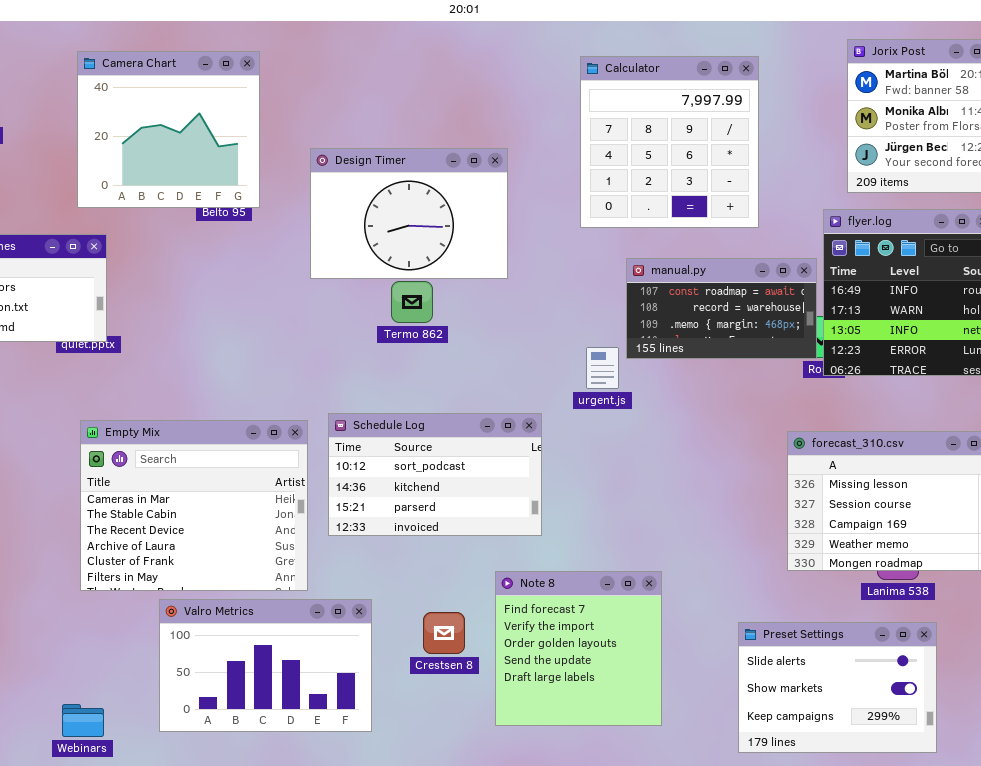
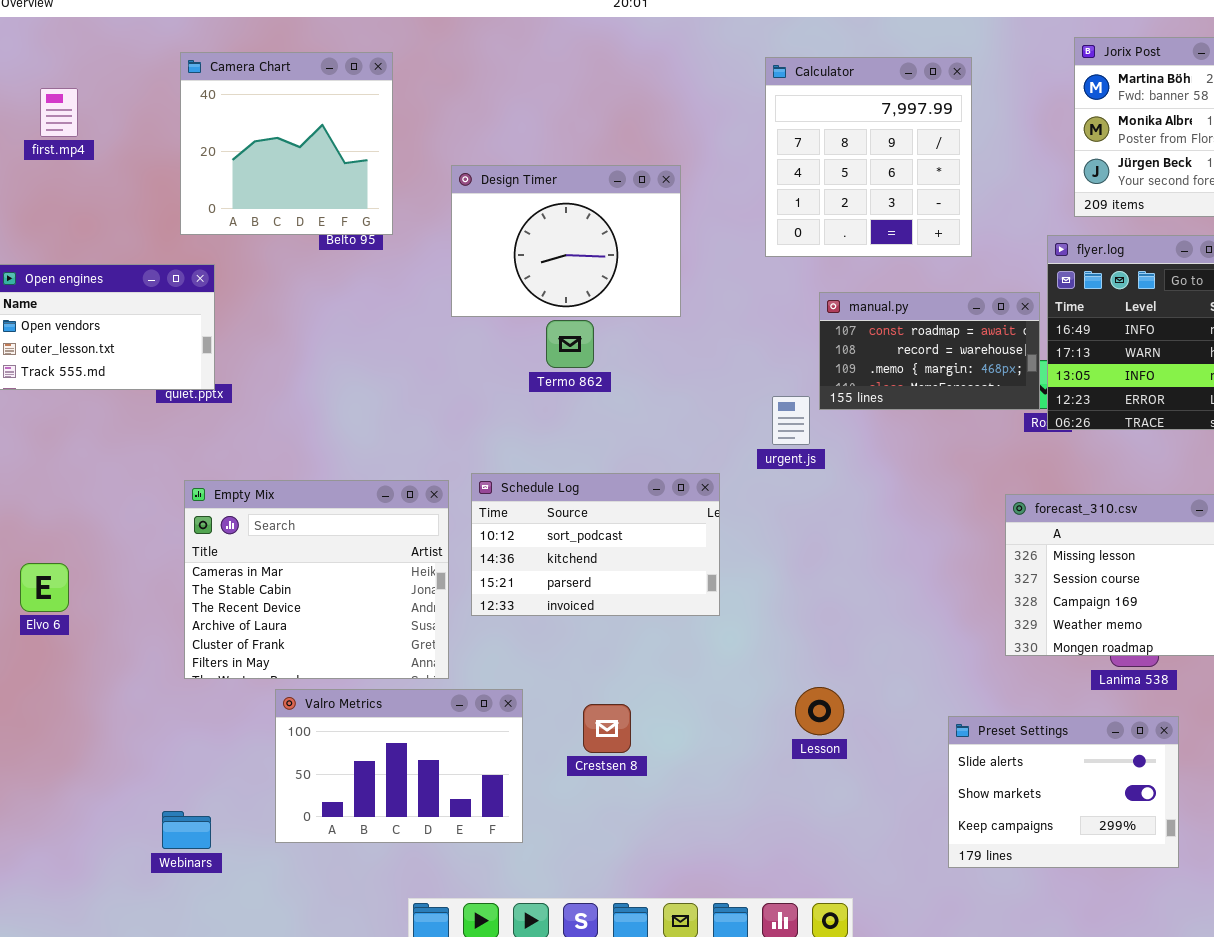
Note 8: [495,571,662,726] -> none, closed

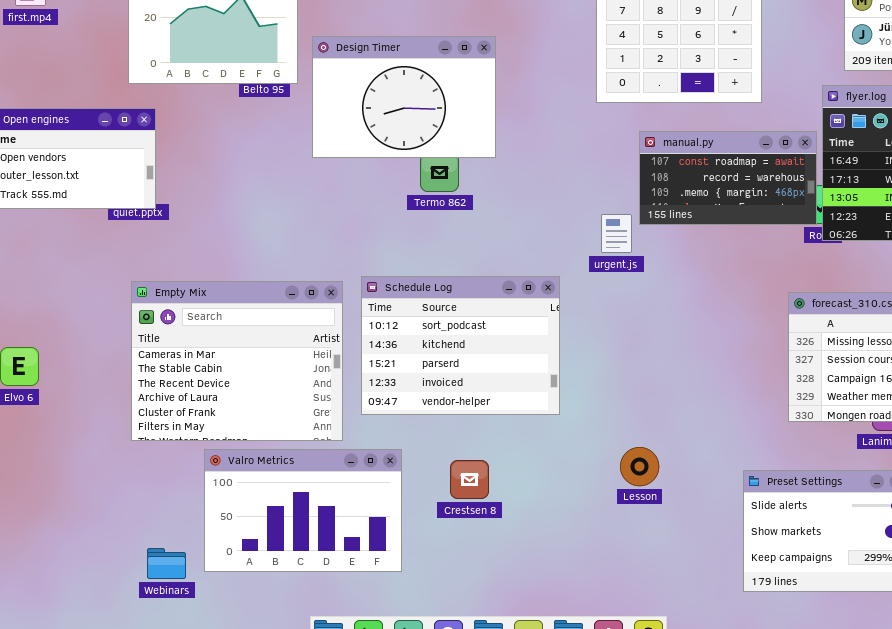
Design Timer: [451,165,681,317] -> [312,36,496,158], moved
Schedule Log: [471,473,720,616] -> [361,276,560,415], resized
Webinars: [162,811,211,849] -> [147,548,186,579], moved

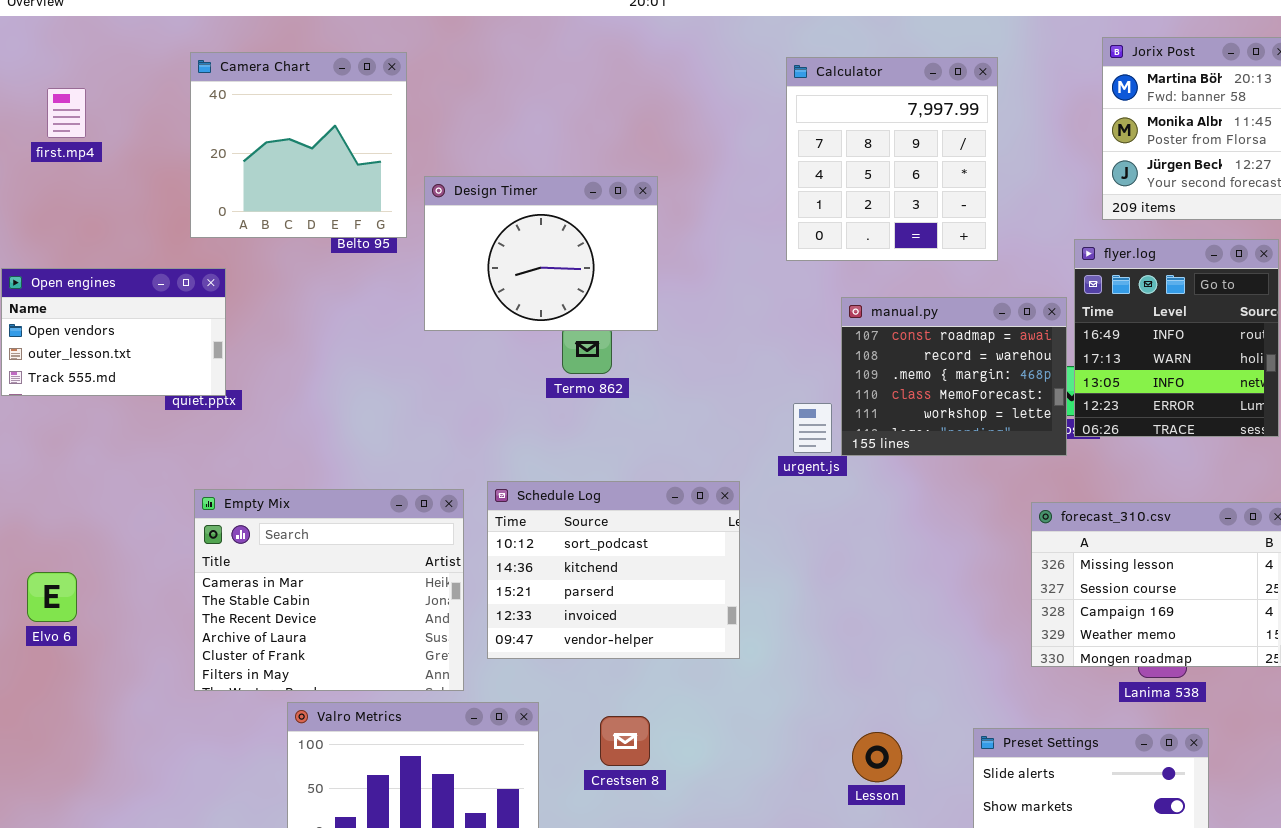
manual.py: [639,131,817,225] -> [841,297,1067,456], resized
Lesson: [620,447,659,486] -> [852,732,902,782], moved

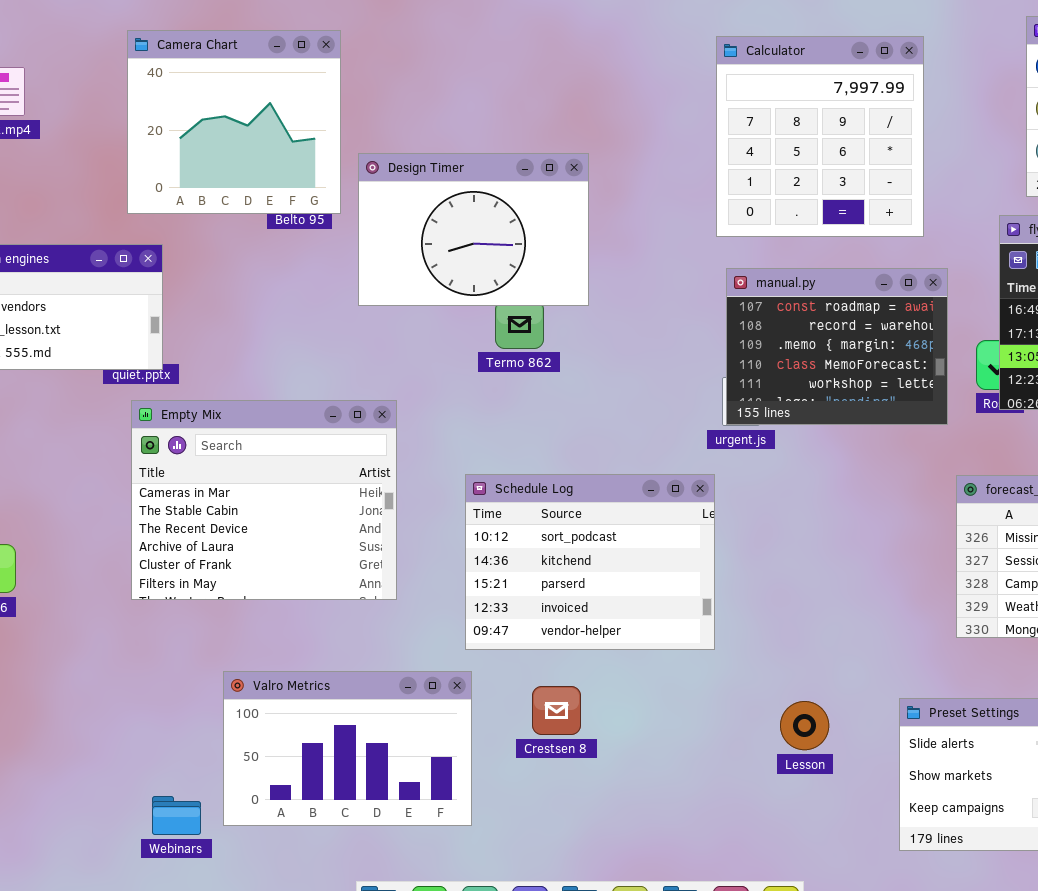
manual.py: [841,297,1067,456] -> [726,268,948,425], moved
Schedule Log: [487,481,740,659] -> [465,474,715,650], moved
Empty Mix: [194,489,464,691] -> [131,400,397,600], moved

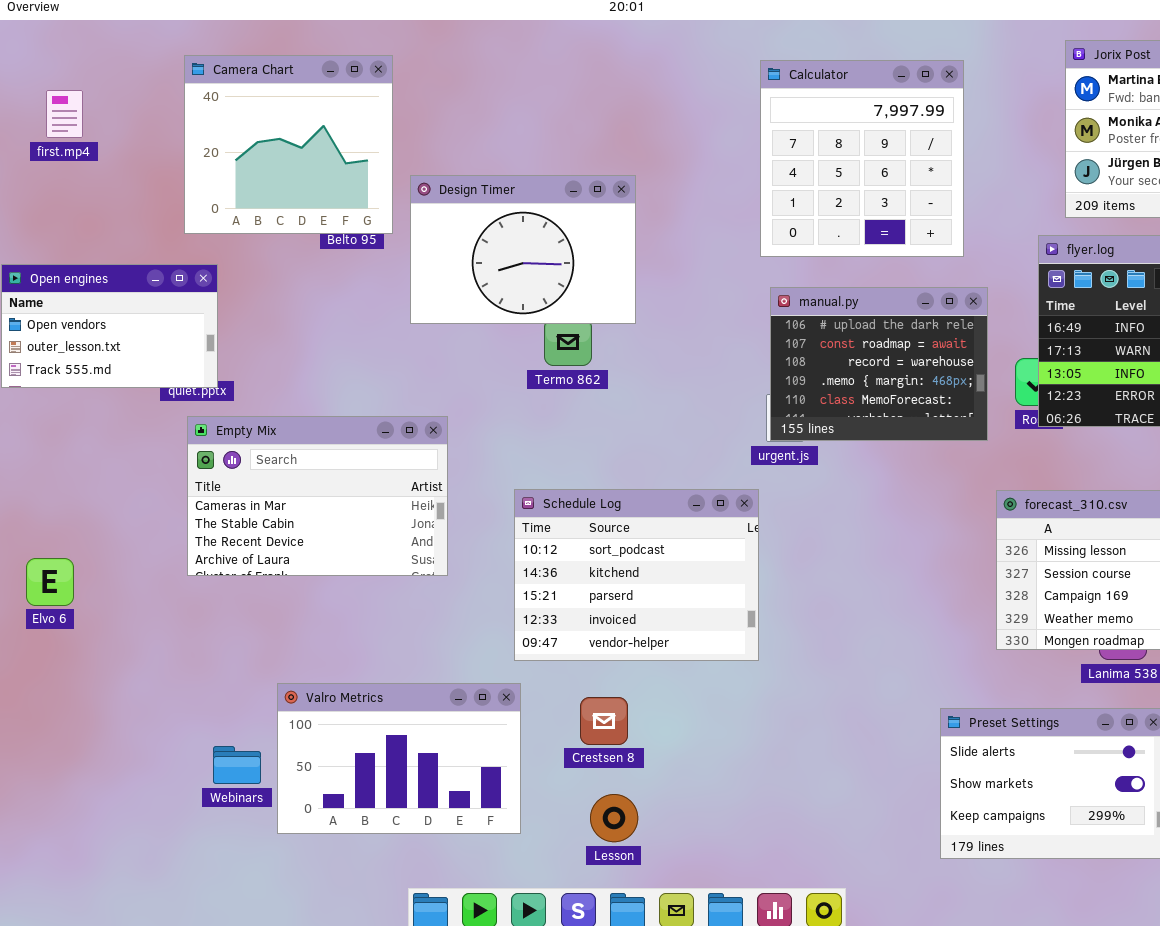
manual.py: [726,268,948,425] -> [770,287,988,441], scrolled up 1 row
Empty Mix: [131,400,397,600] -> [187,416,448,576], resized
Lesson: [780,701,829,750] -> [590,794,638,842], moved
Webinars: [152,796,201,835] -> [213,746,261,784], moved

